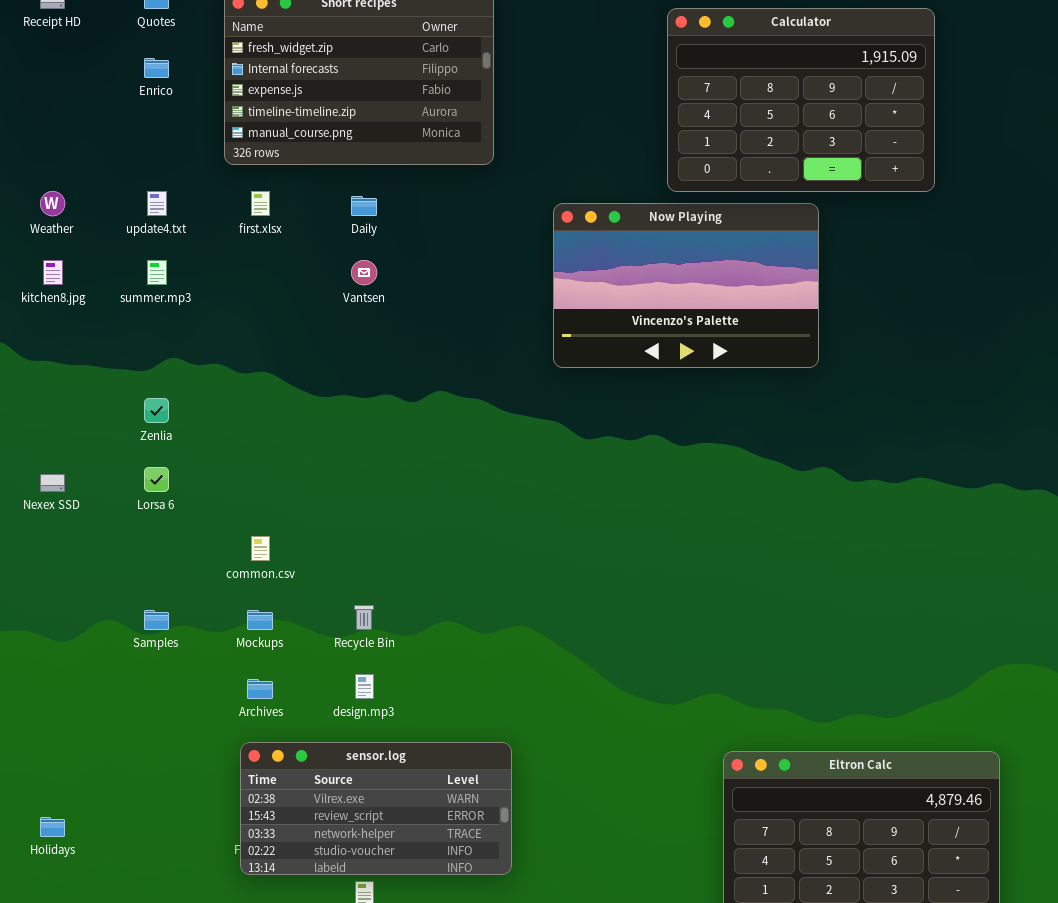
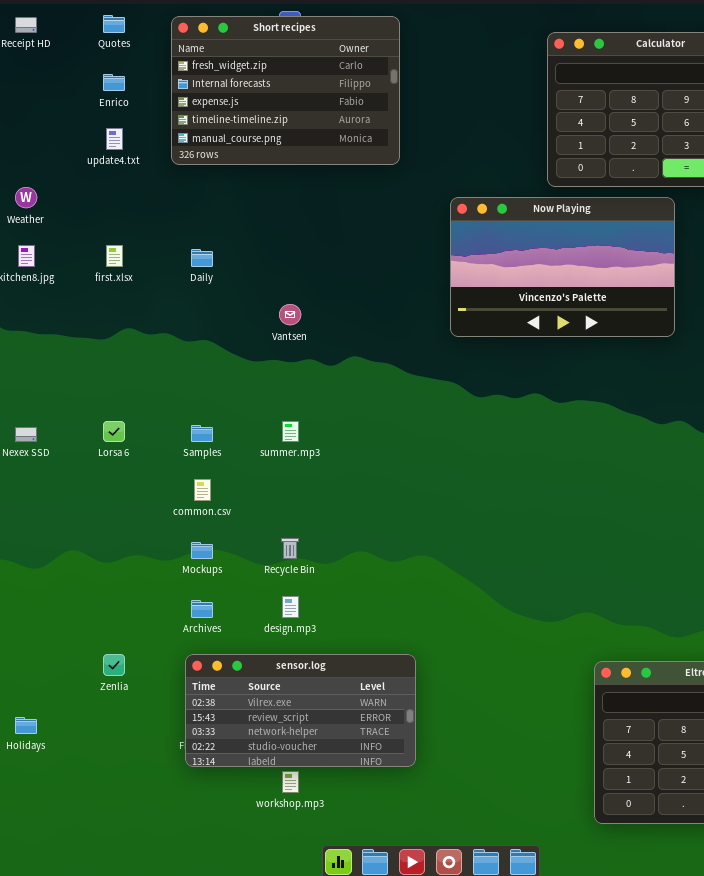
update4.txt: [147,191,167,216] -> [106,128,123,150], moved
first.xlsx: [251,191,270,216] -> [106,245,123,267], moved
Daily: [351,196,377,216] -> [191,249,213,267], moved
summer.mp3: [147,260,167,285] -> [282,421,299,442], moved
Vantsen: [351,260,377,285] -> [279,304,301,325], moved
Zenlia: [144,398,169,423] -> [103,654,125,676], moved
Samples: [144,610,169,630] -> [191,425,213,442], moved

